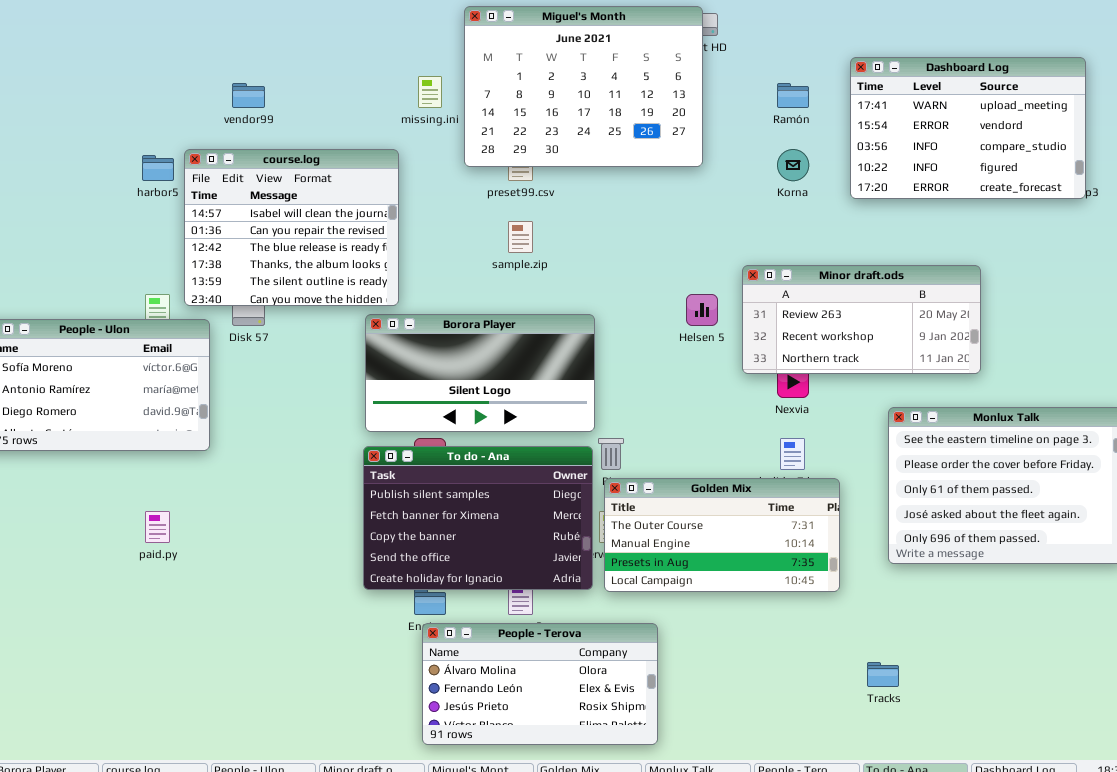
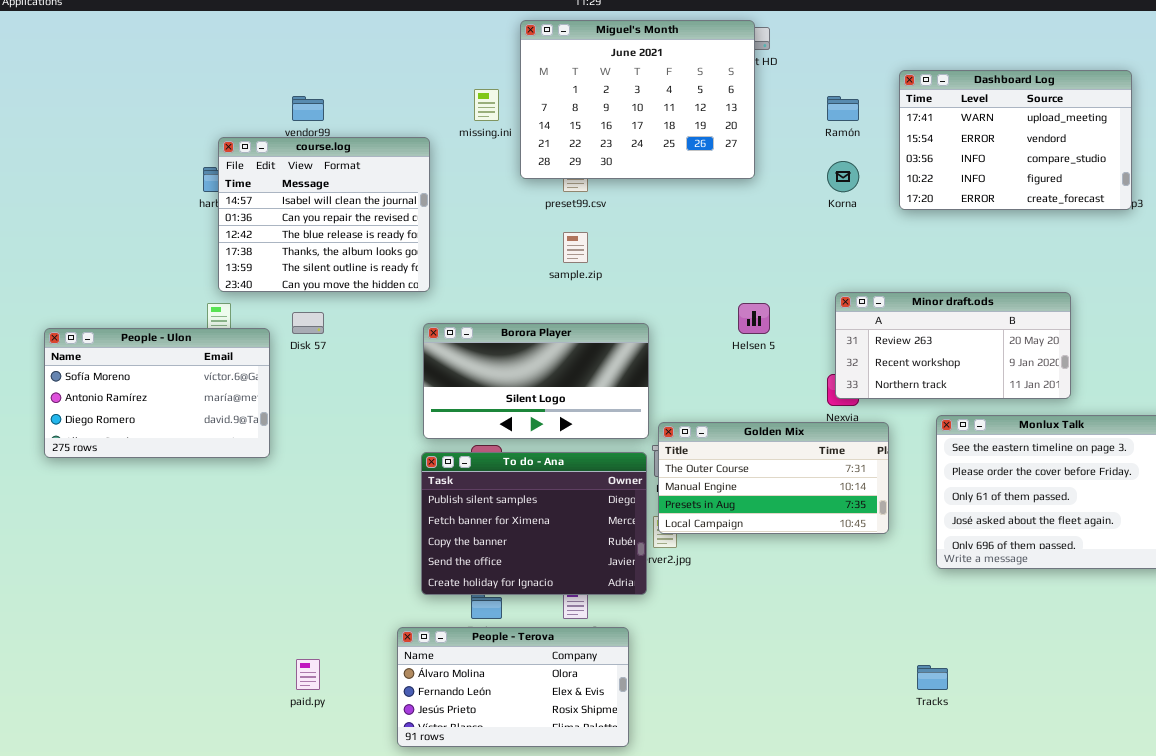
course.log: [184,149,399,306] -> [218,137,430,292], moved
Minor draft.ods: [742,265,981,374] -> [835,292,1071,399], moved
Golden Mix: [604,478,840,592] -> [658,422,889,534], moved
paid.py: [145,511,170,543] -> [296,659,320,690], moved
People - Terova: [422,623,658,745] -> [397,627,629,747], moved

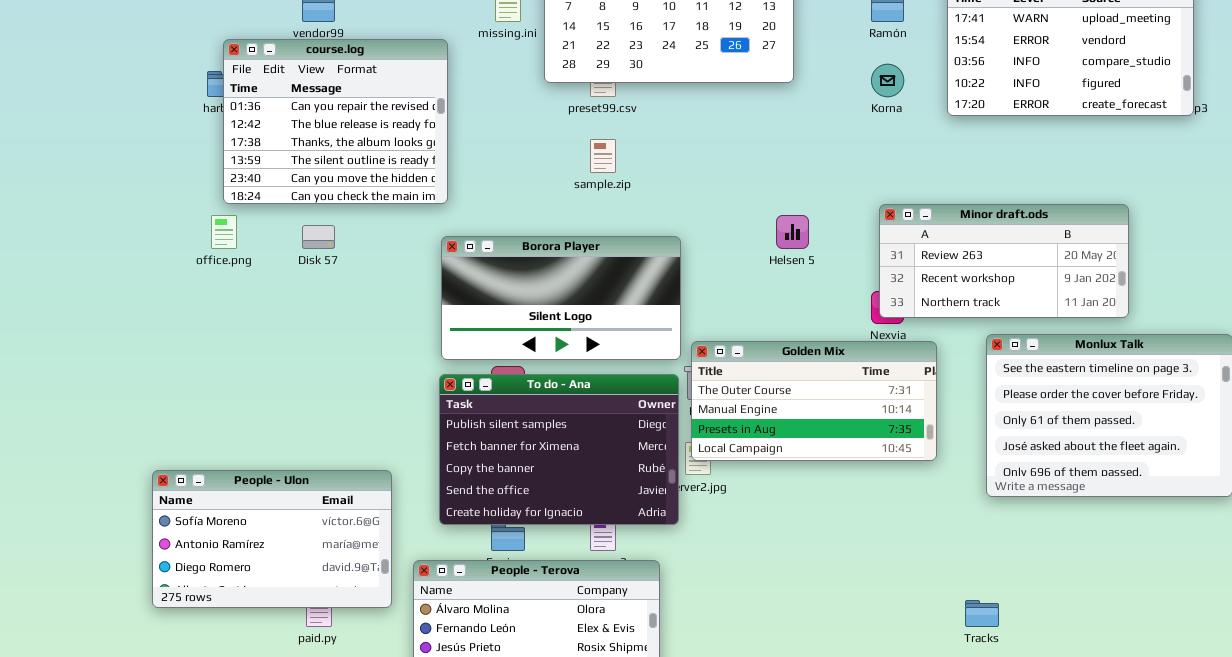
course.log: [218,137,430,292] -> [223,39,448,204], scrolled down 1 row
People - Ulon: [44,328,270,458] -> [152,470,392,608], moved

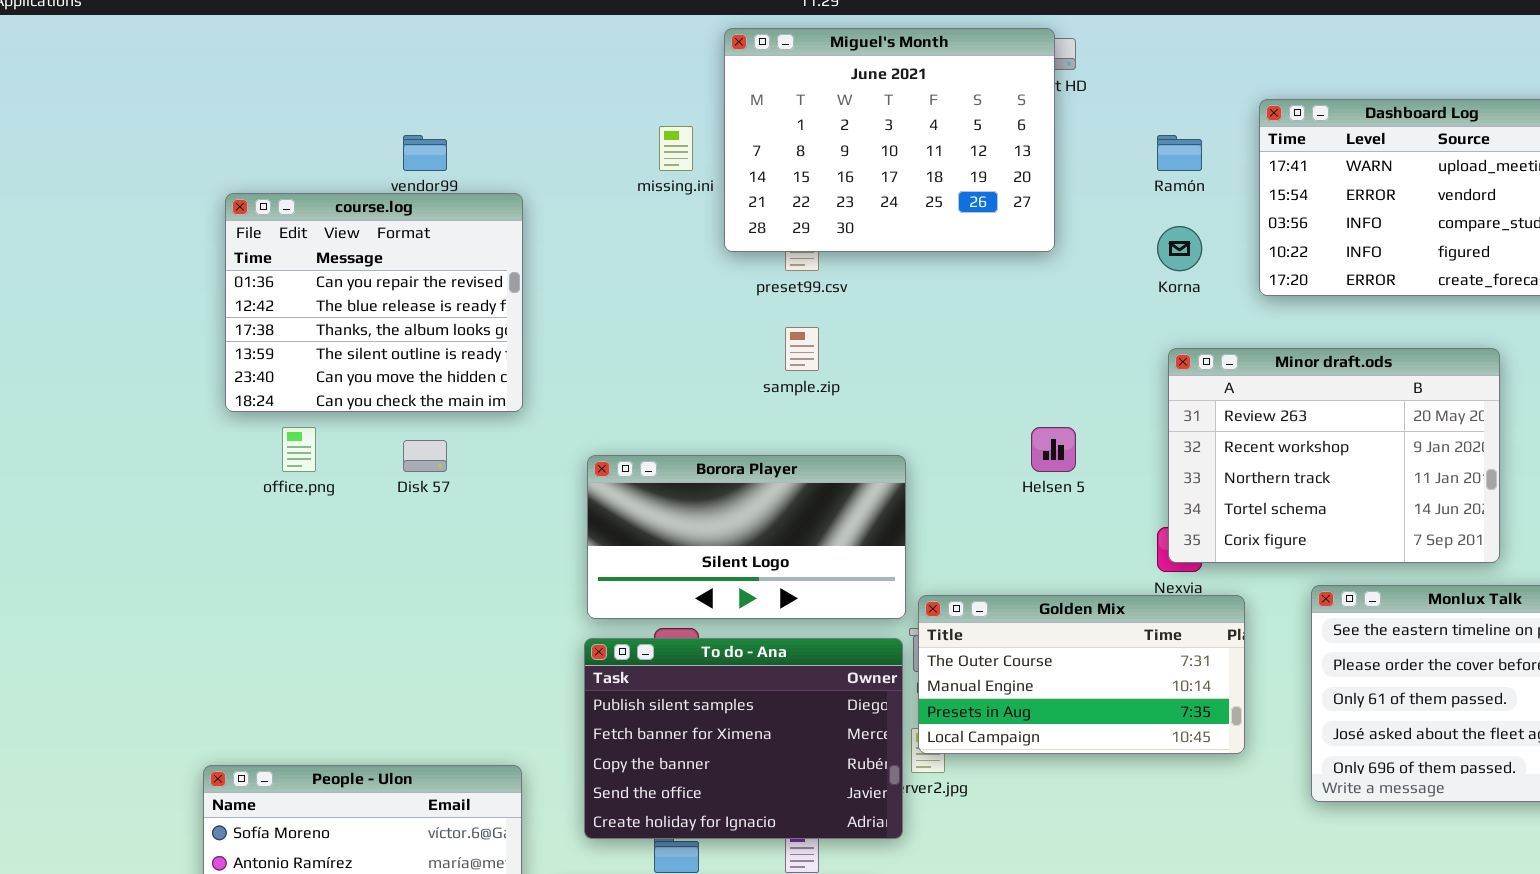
course.log: [223,39,448,204] -> [225,193,523,412], moved
Minor draft.ods: [879,204,1129,318] -> [1168,348,1500,563], resized

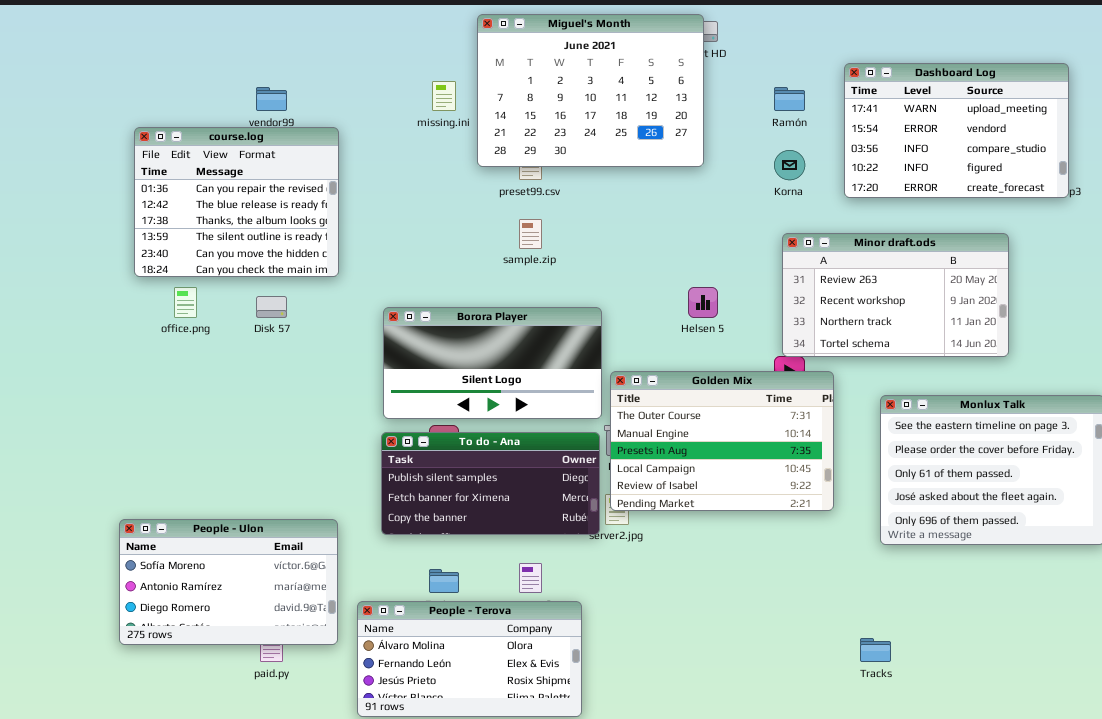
Minor draft.ods: [1168,348,1500,563] -> [782,233,1009,357], resized
Golden Mix: [918,595,1245,754] -> [610,371,834,511], resized
To do - Ana: [584,638,903,839] -> [381,432,600,535], resized

